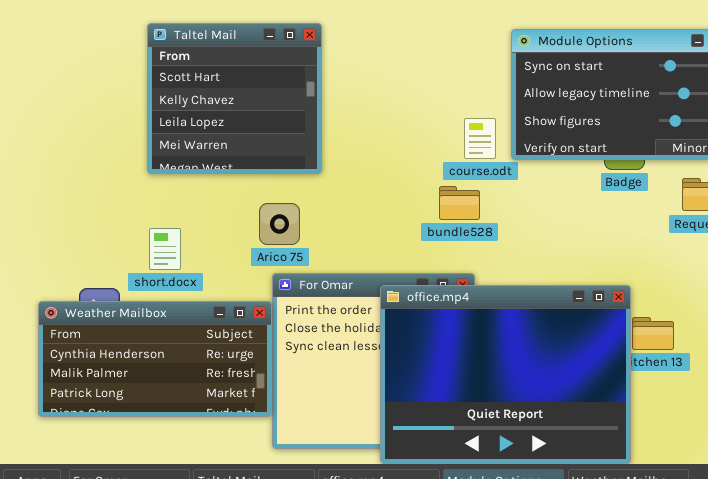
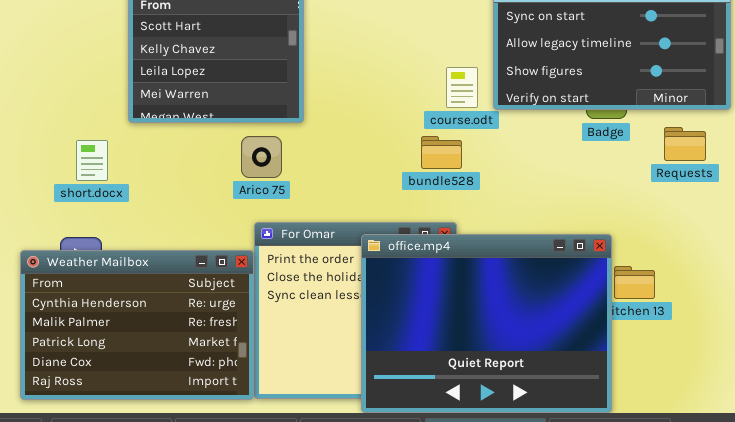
Arico 75: [259,203,300,245] -> [241,136,282,178], moved
short.docx: [149,228,181,270] -> [76,140,108,181], moved
Weather Mailbox: [38,301,272,417] -> [20,250,254,400], resized

